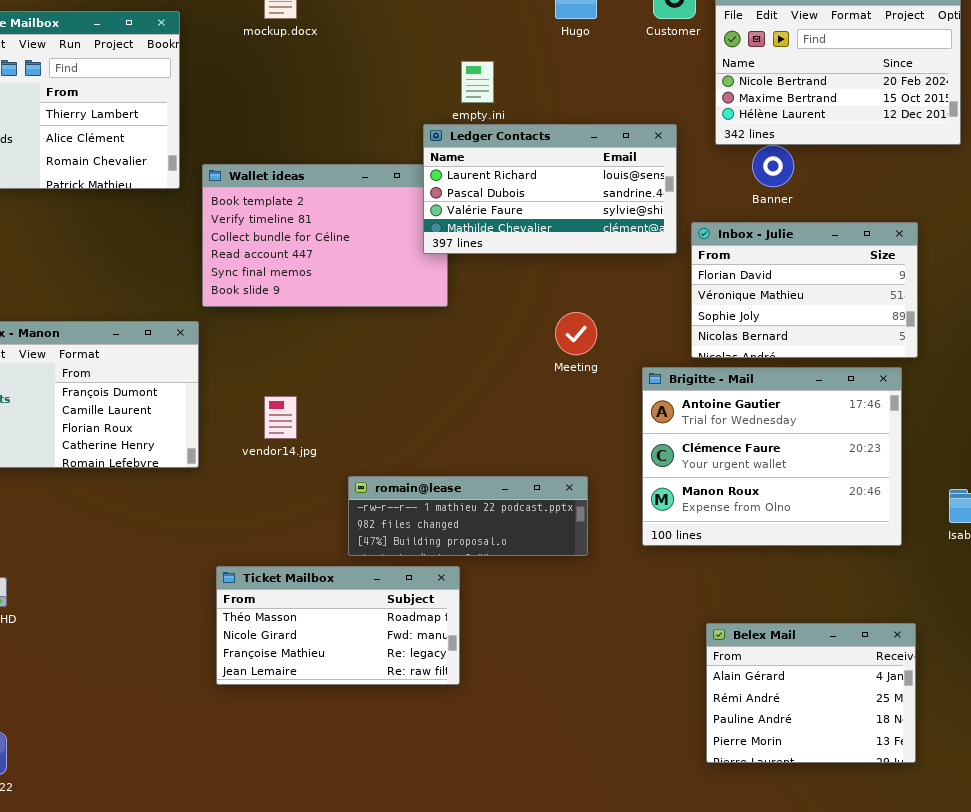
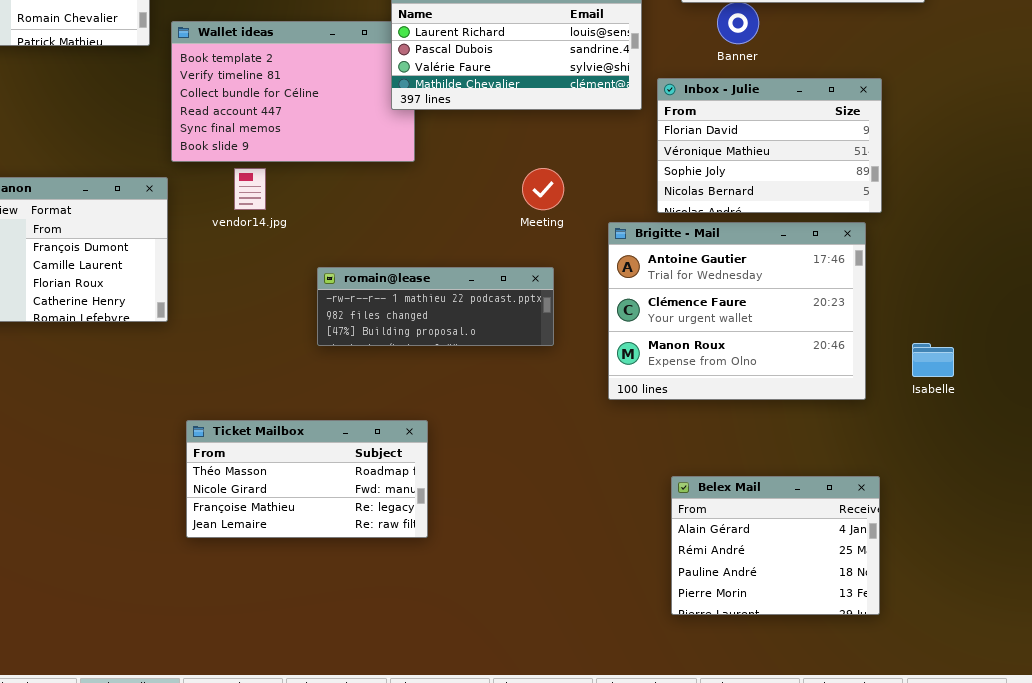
vendor14.jpg: [264,396,297,439] -> [234,168,266,210], moved
romain@lease: [348,476,588,556] -> [317,267,554,346], moved

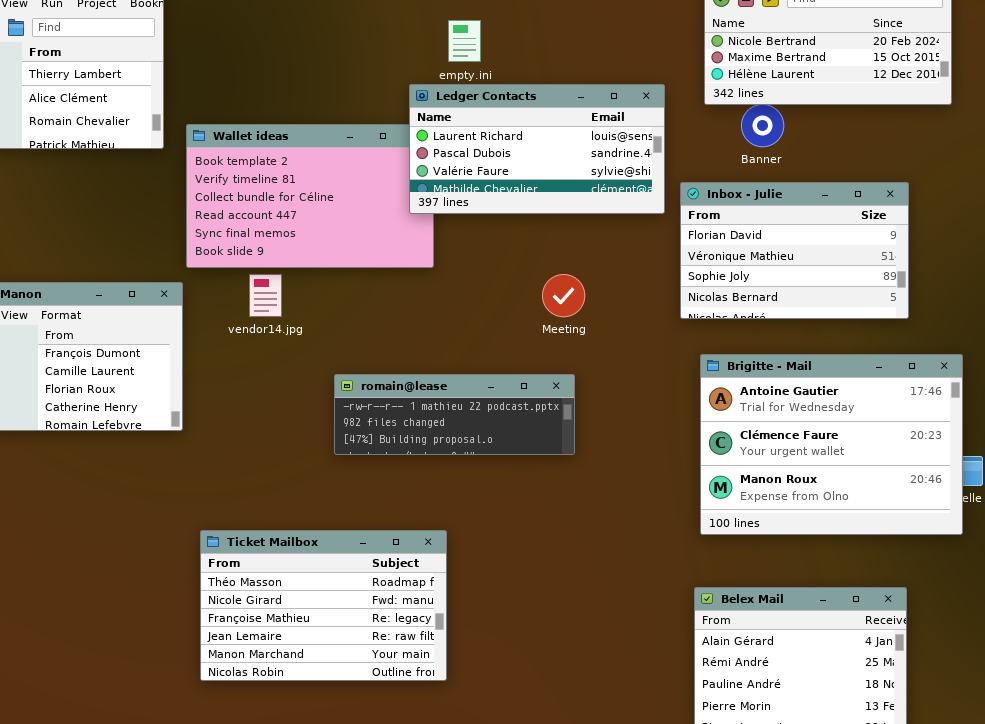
Brigitte - Mail: [608,222,866,400] -> [700,354,963,535], moved
Ticket Mailbox: [186,420,428,538] -> [200,530,447,681], resized

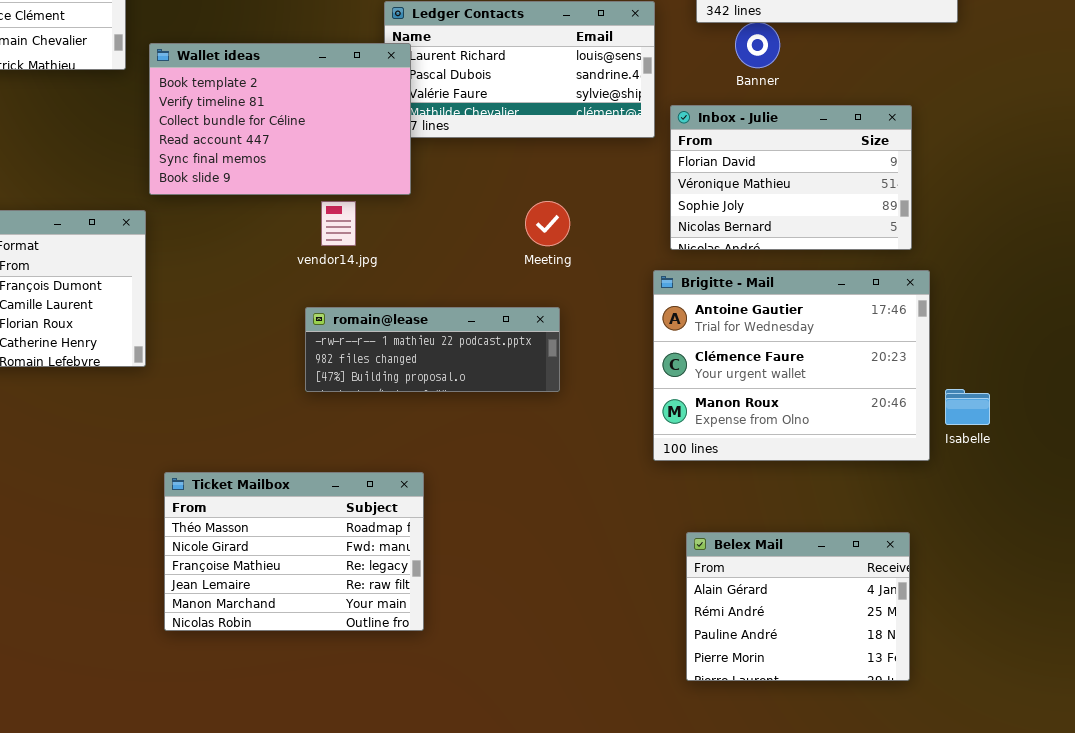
Wallet ideas: [186,124,434,268] -> [149,43,411,195], raised
vendor14.jpg: [249,274,282,317] -> [321,201,356,246], moved
Brigitte - Mail: [700,354,963,535] -> [653,270,930,461], moved

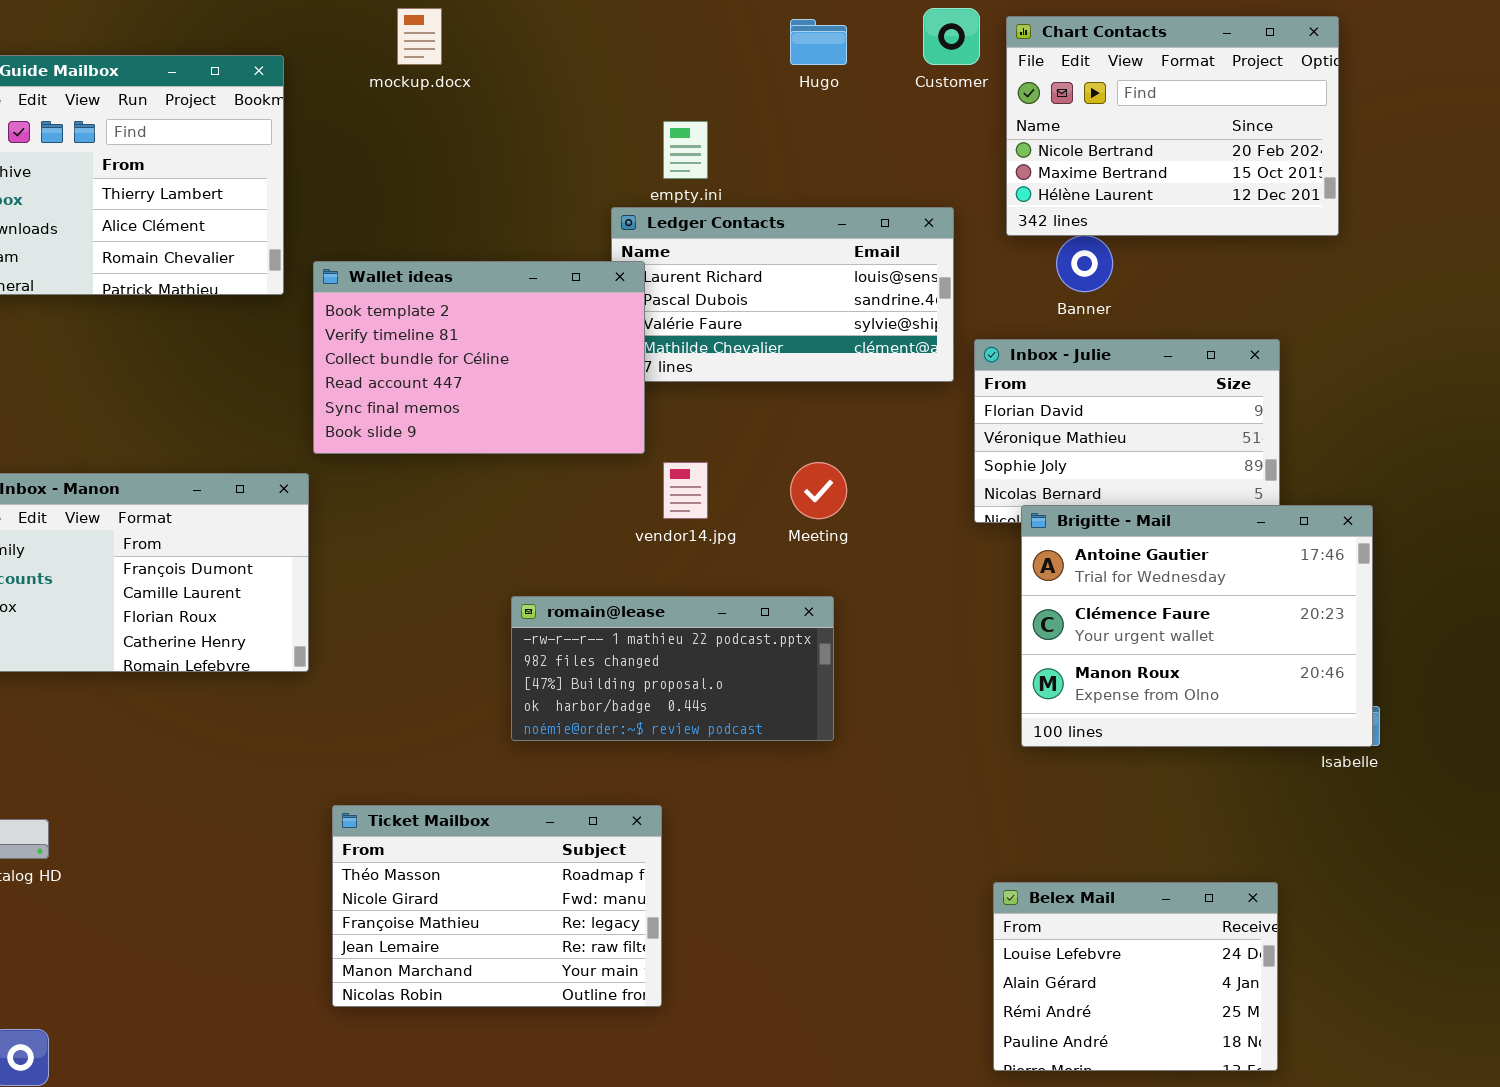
vendor14.jpg: [321,201,356,246] -> [663,462,708,519], moved
Brigitte - Mail: [653,270,930,461] -> [1021,505,1373,747], moved
romain@lease: [305,307,560,392] -> [511,596,834,741], resized
Belex Mail: [686,532,910,681] -> [993,882,1278,1071], scrolled up 1 row

